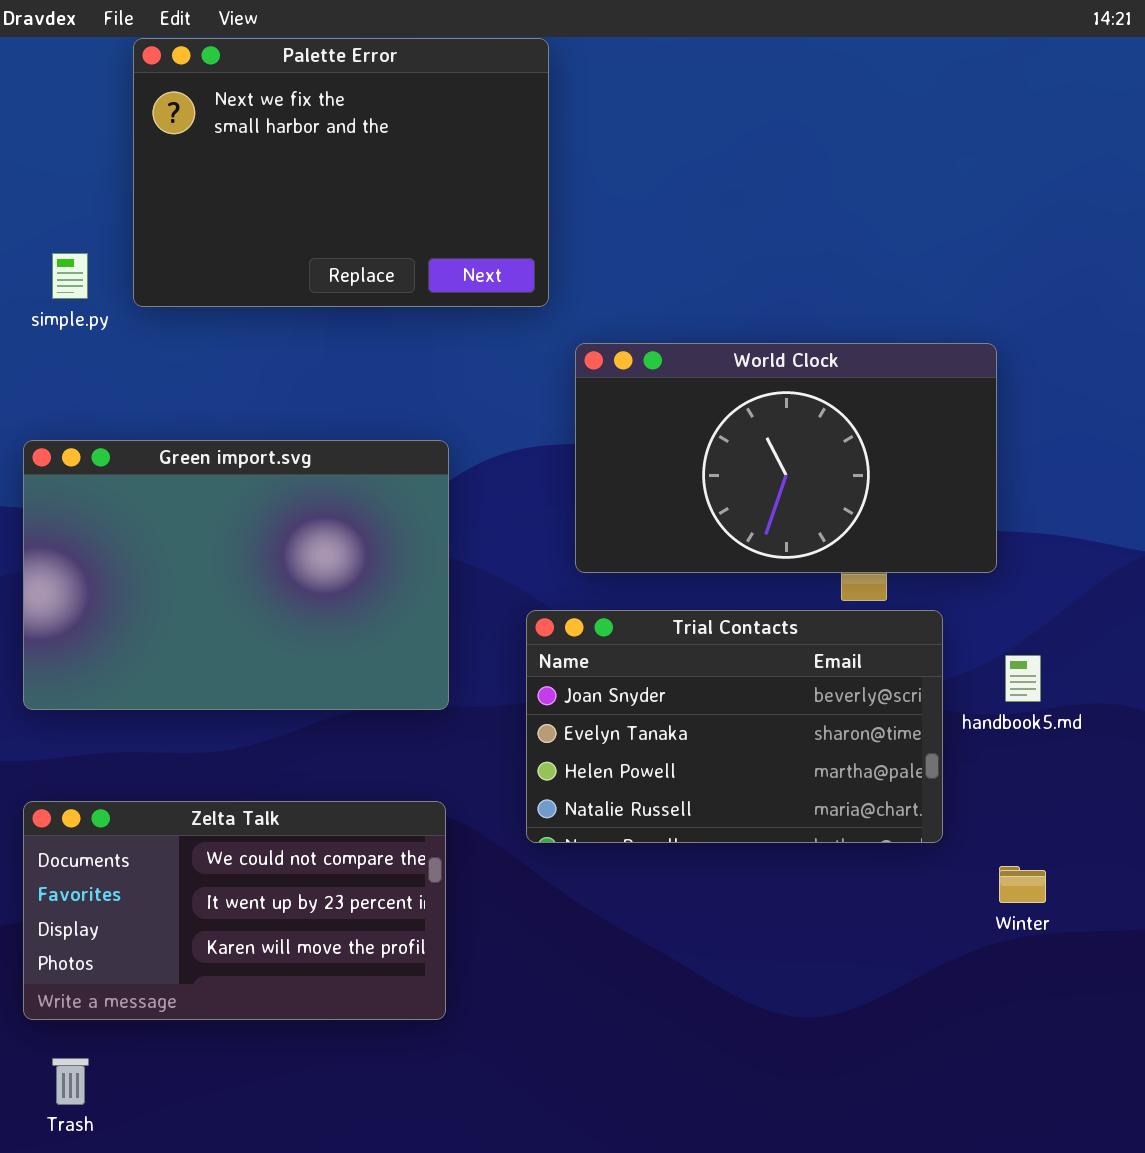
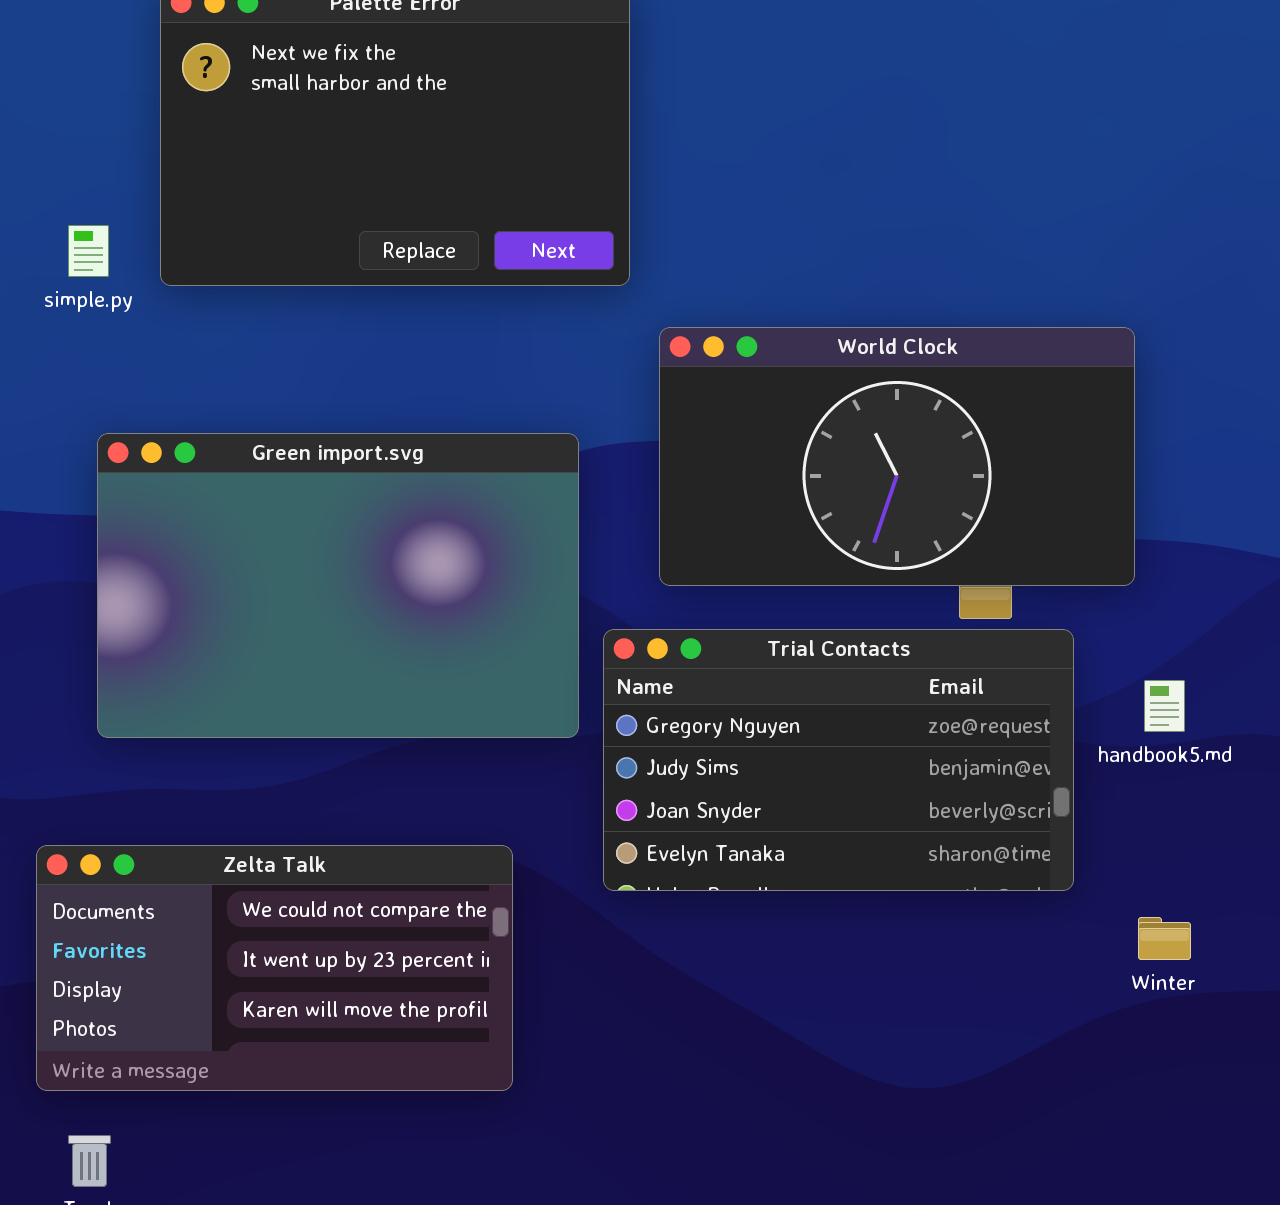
Green import.svg: [23,440,449,710] -> [97,433,579,738], moved
Trial Contacts: [526,610,943,843] -> [603,629,1074,891], scrolled up 2 rows

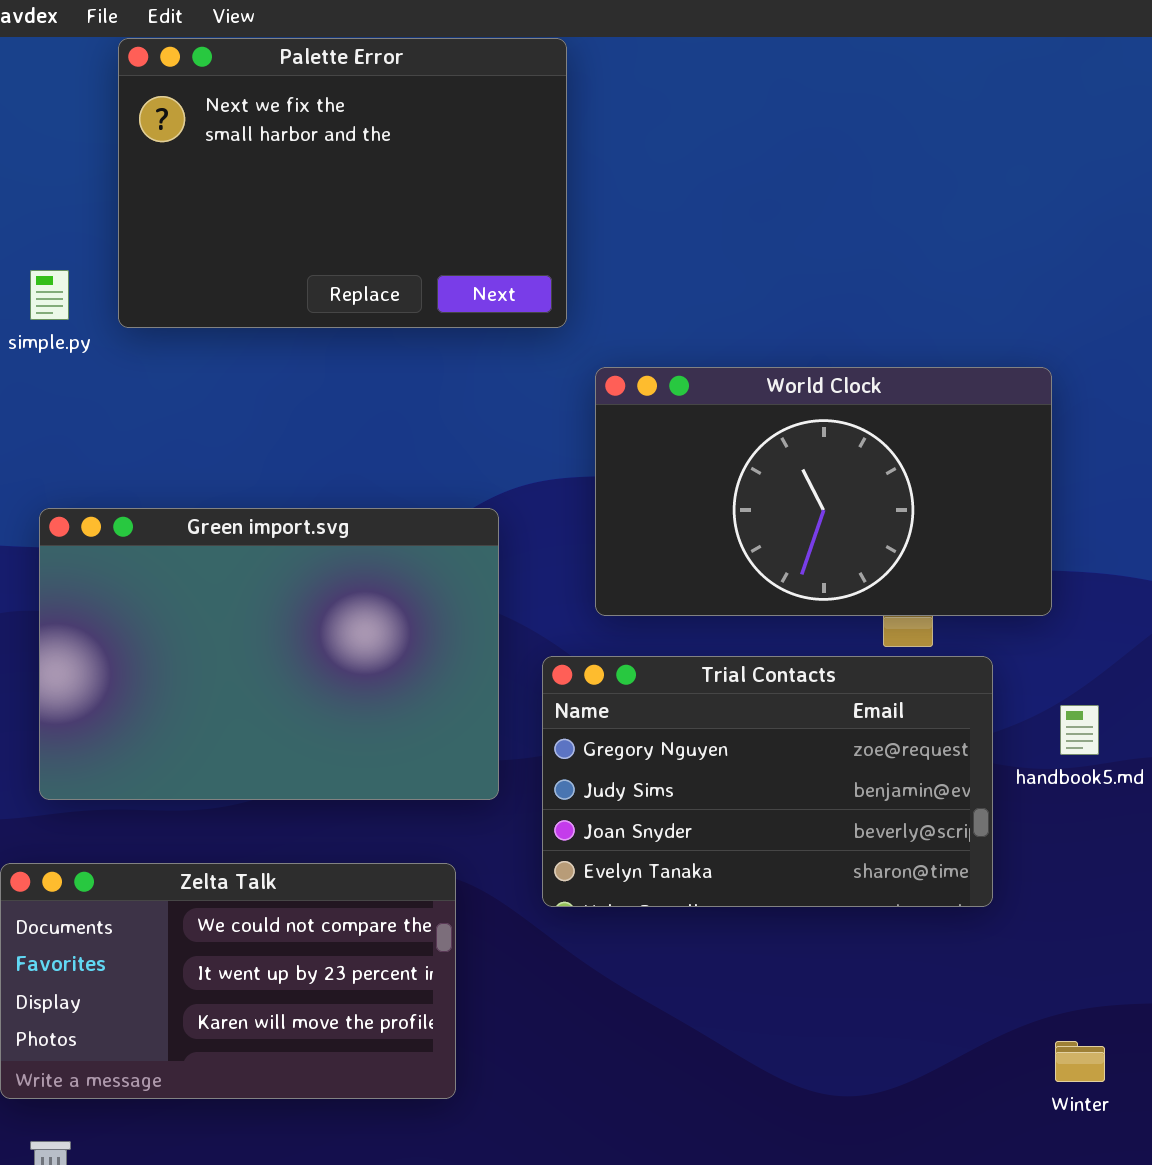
Green import.svg: [97,433,579,738] -> [39,508,499,800], moved
Winter: [1138,917,1191,960] -> [1055,1041,1105,1082], moved

